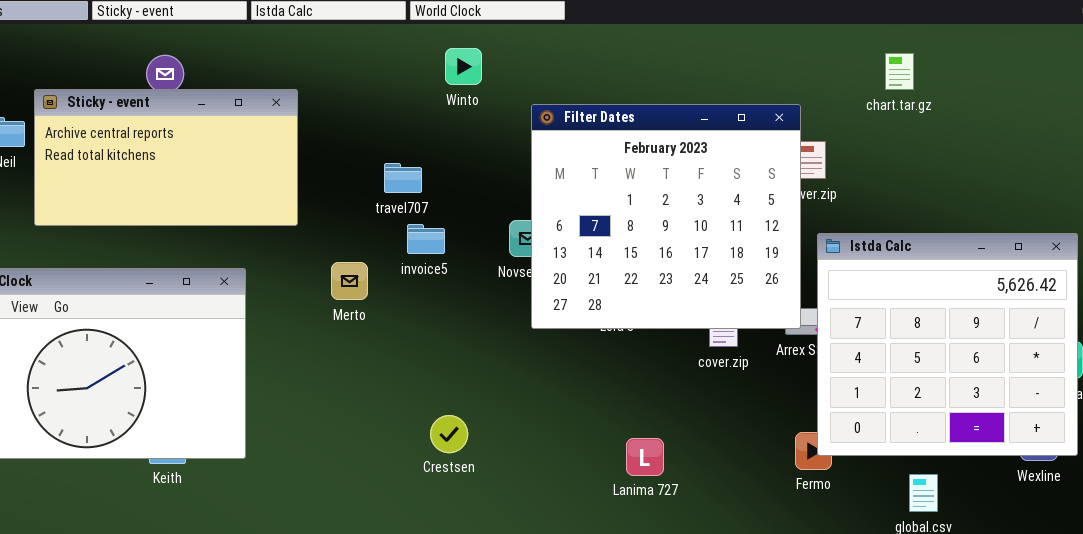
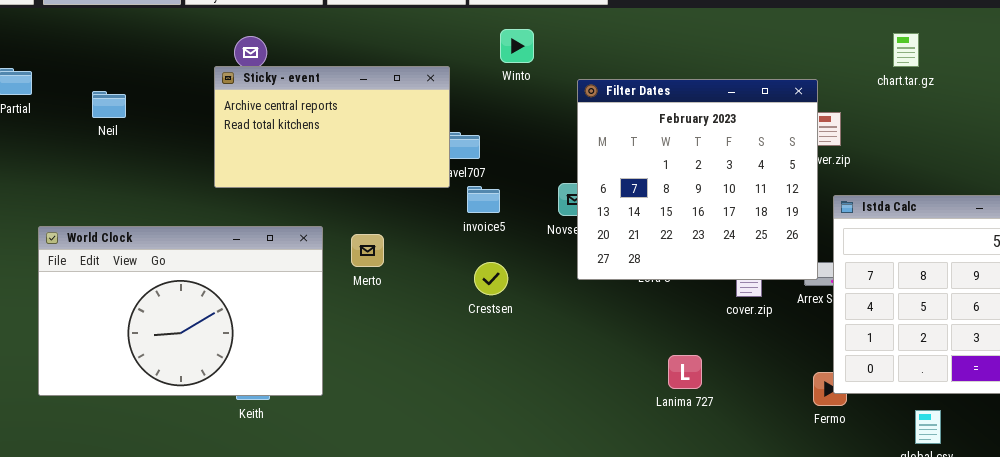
Sticky - event: [34,89,298,226] -> [214,66,450,188], moved
Merto: [331,262,368,300] -> [351,234,384,267], moved
Crestsen: [430,415,468,453] -> [474,262,508,295], moved
Lanima 727: [626,438,664,476] -> [668,355,702,389], moved

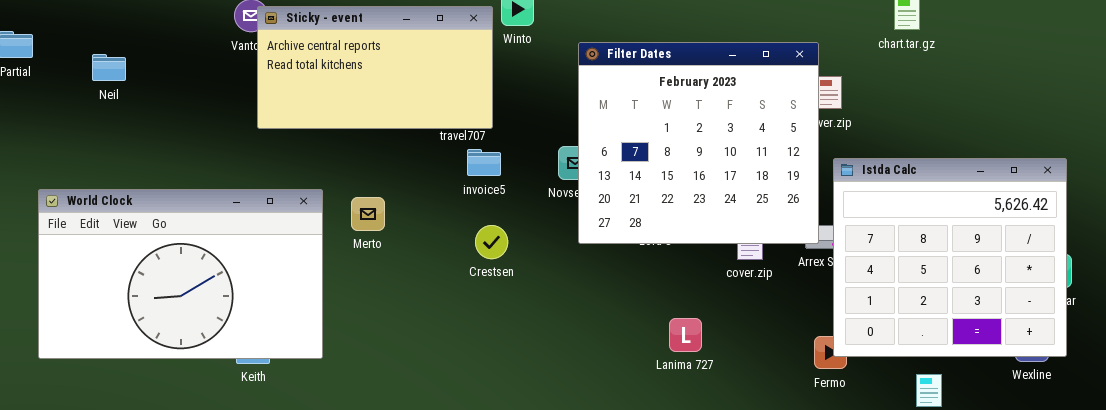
Sticky - event: [214,66,450,188] -> [257,6,493,129], moved

